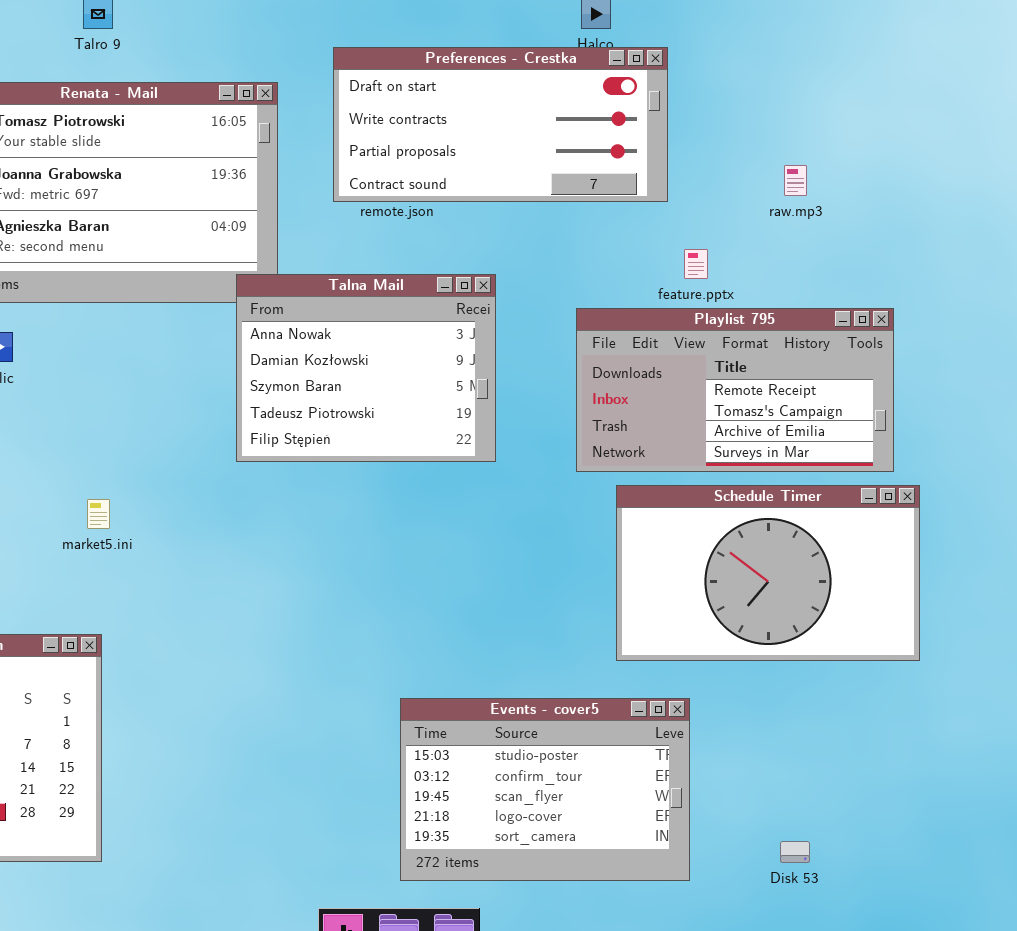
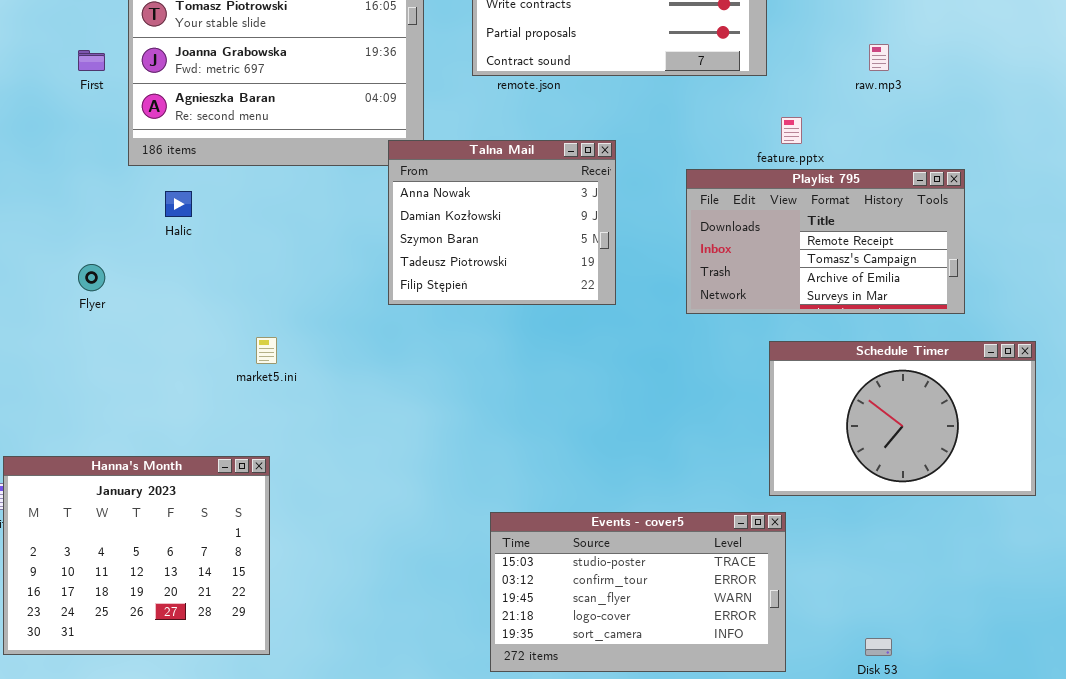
Schedule Timer: [616,485,920,661] -> [769,341,1036,496], moved
Events - cover5: [400,698,690,881] -> [490,512,786,672], resized

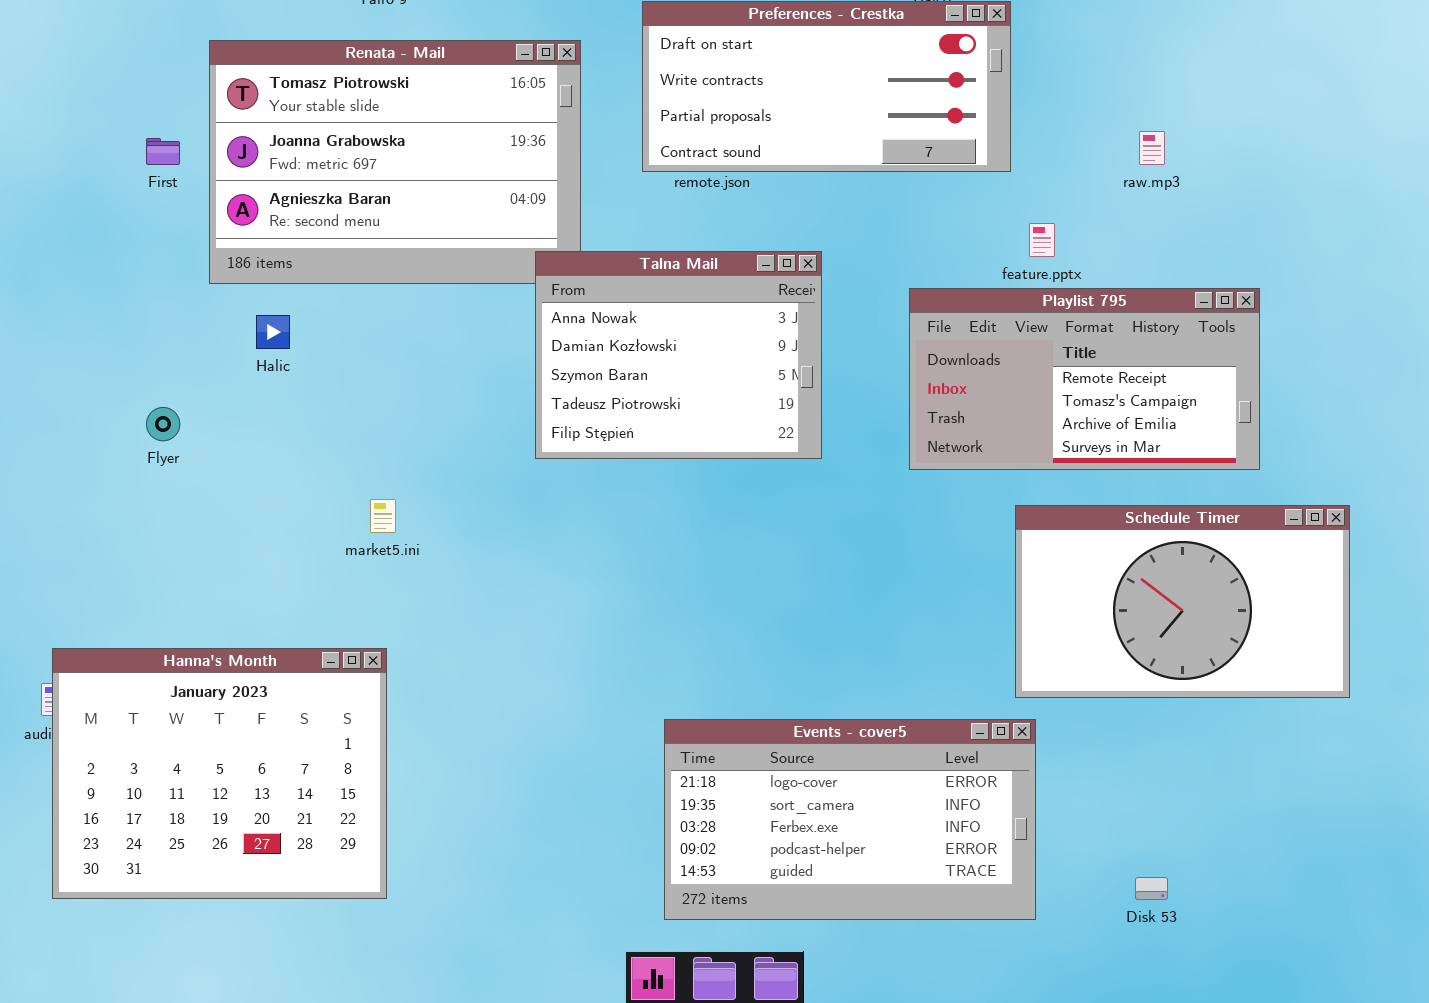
Events - cover5: [490,512,786,672] -> [664,719,1036,920], scrolled down 3 rows

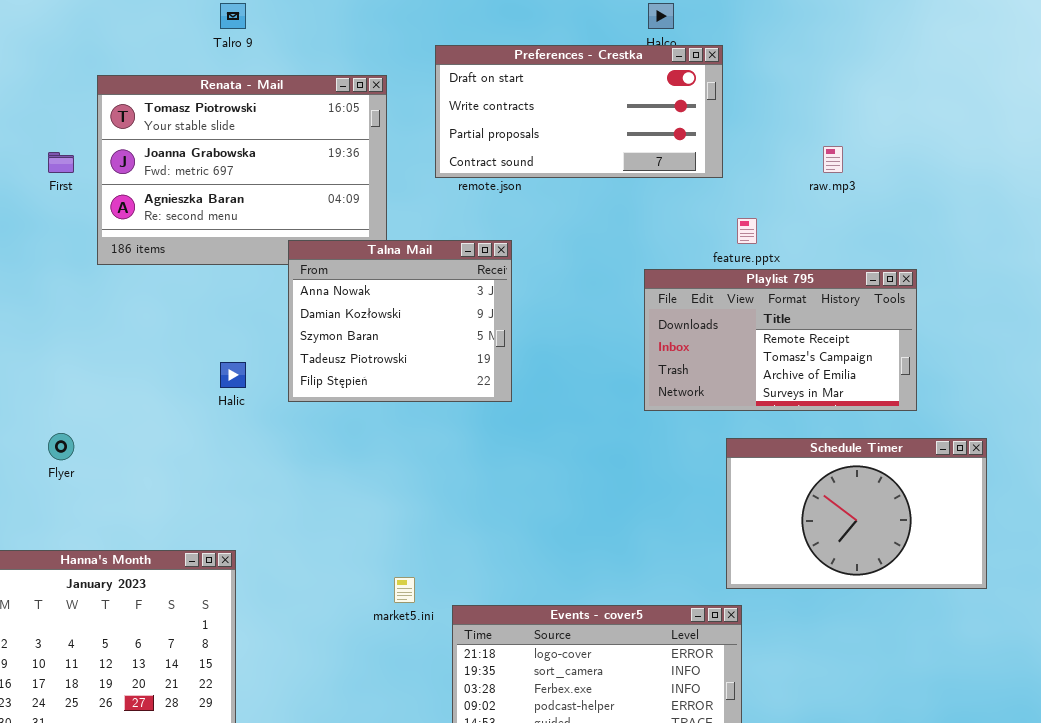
Talna Mail: [535,251,822,459] -> [288,240,512,402], moved
Halic: [256,315,290,349] -> [220,362,246,388], moved
Flyer: [146,407,180,441] -> [48,433,74,460], moved
market5.ini: [370,499,396,533] -> [394,577,415,603], moved

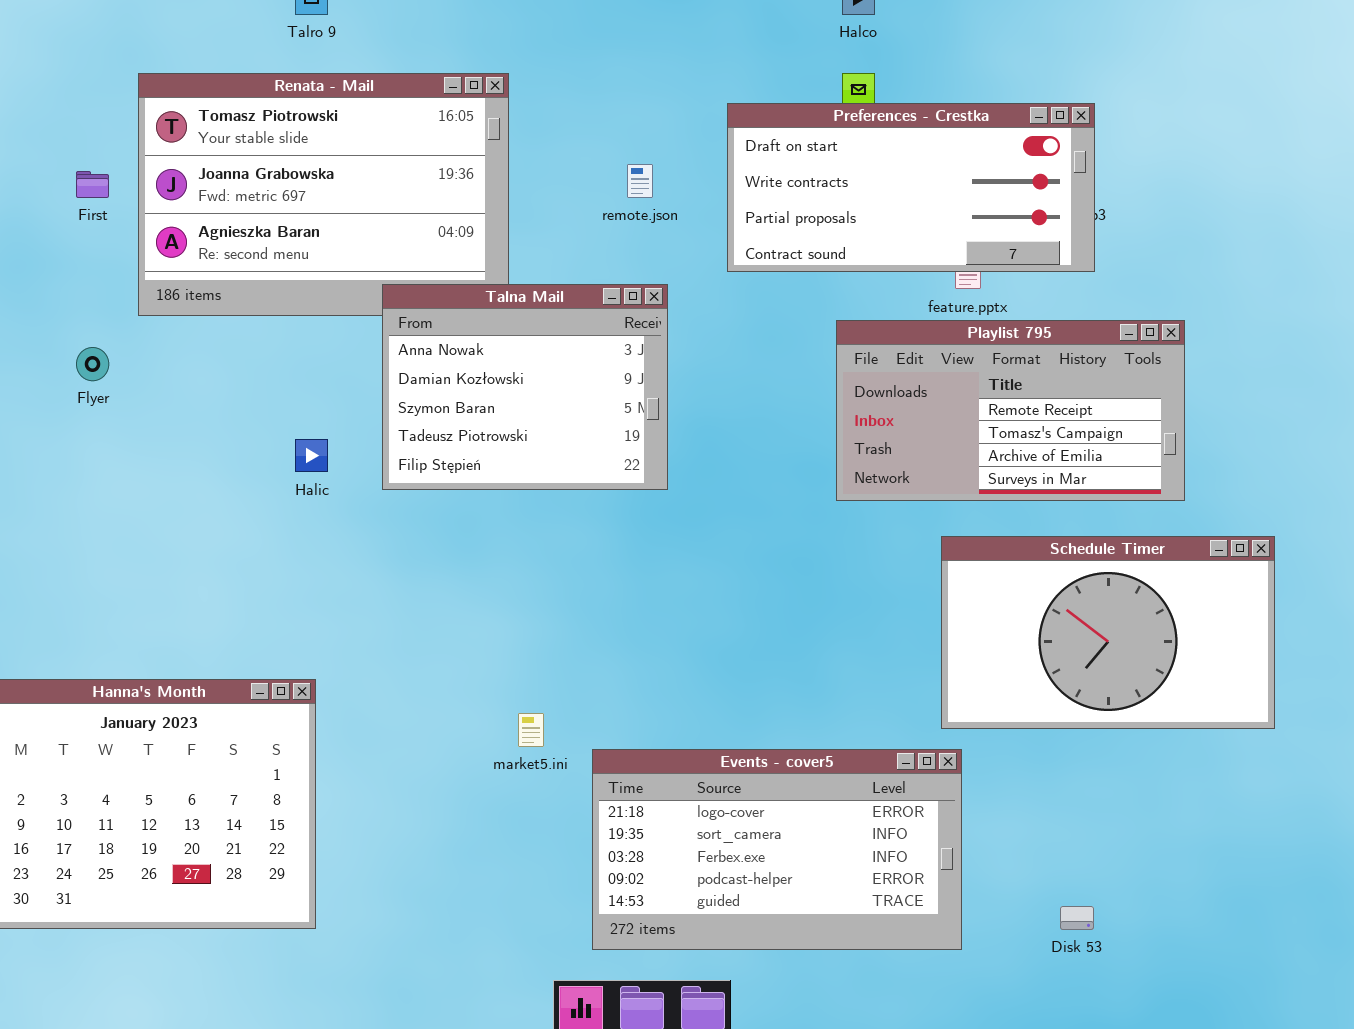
Preferences - Crestka: [435,45,723,178] -> [727,103,1095,272], moved
Flyer: [48,433,74,460] -> [76,347,109,381], moved

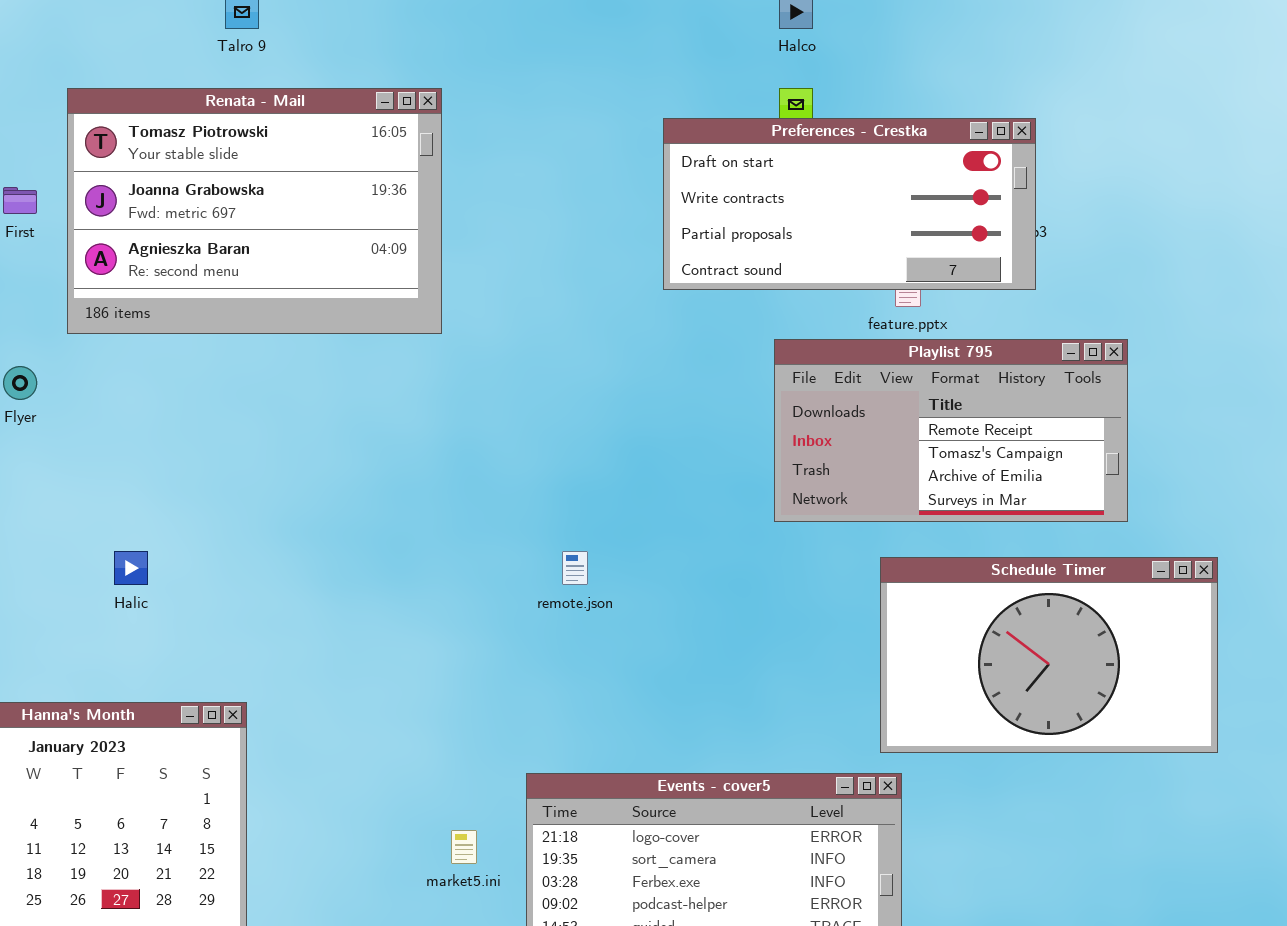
remote.json: [627,164,653,198] -> [562,551,588,585], moved
Talna Mail: [382,284,668,490] -> none, closed
Halic: [295,439,328,472] -> [114,551,148,585], moved
market5.ini: [518,713,544,747] -> [451,830,477,864], moved

